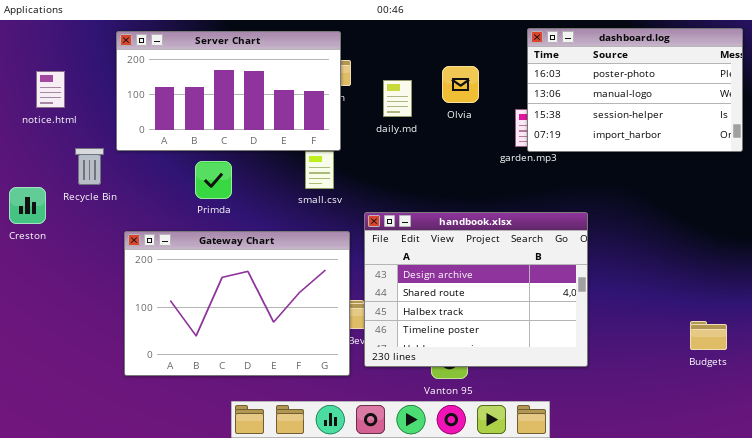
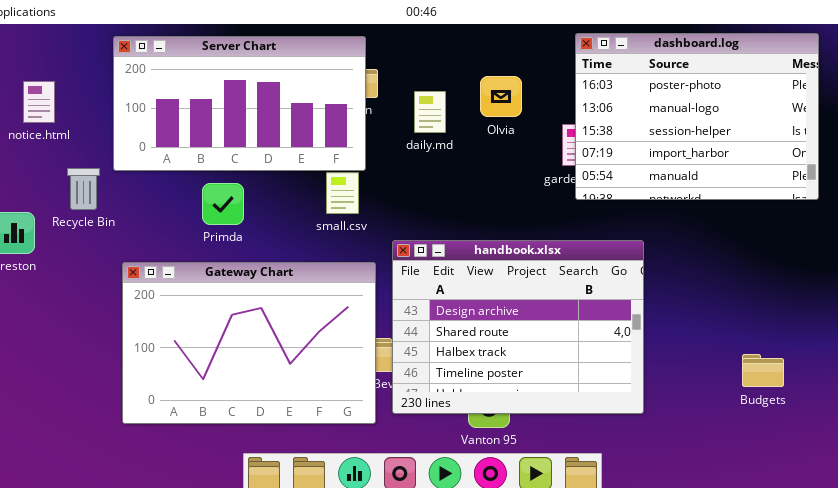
dashboard.log: [527,28,743,152] -> [575,33,819,200], resized
Budgets: [690,321,727,350] -> [742,354,784,387], moved

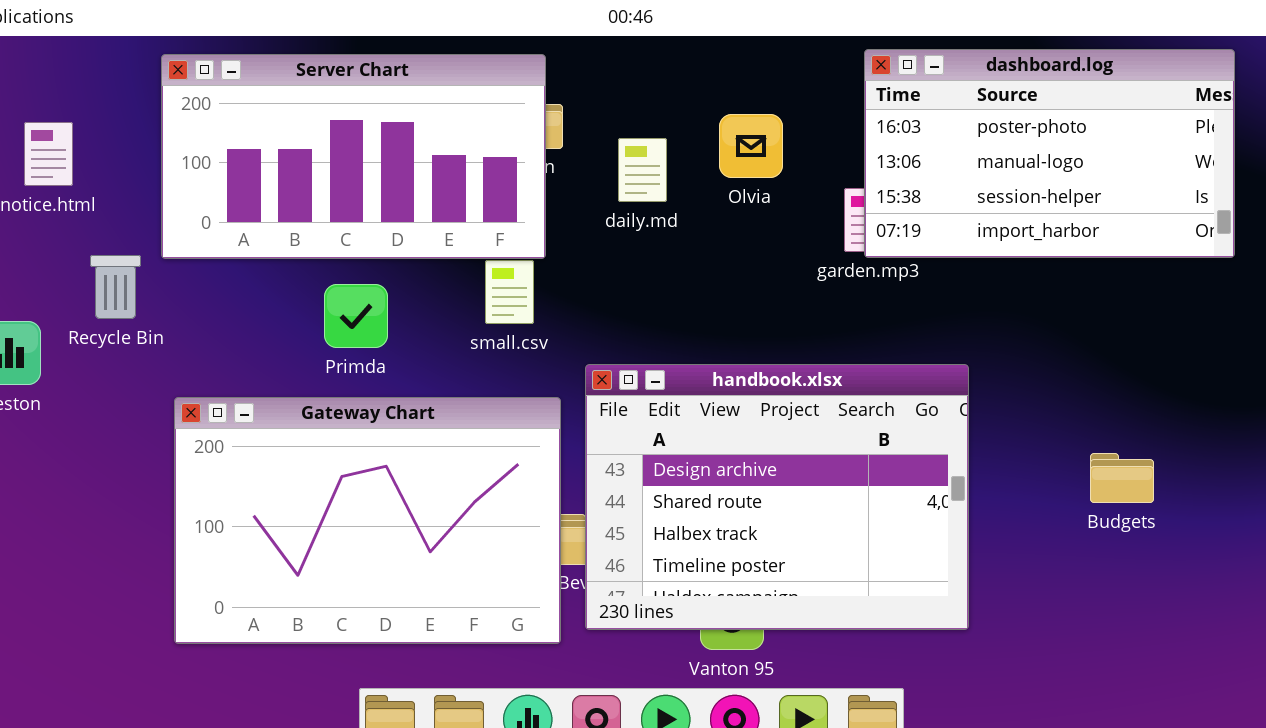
dashboard.log: [575,33,819,200] -> [864,49,1235,258], resized
Primda: [202,183,244,225] -> [324,284,388,348], moved
Budgets: [742,354,784,387] -> [1090,453,1154,503], moved

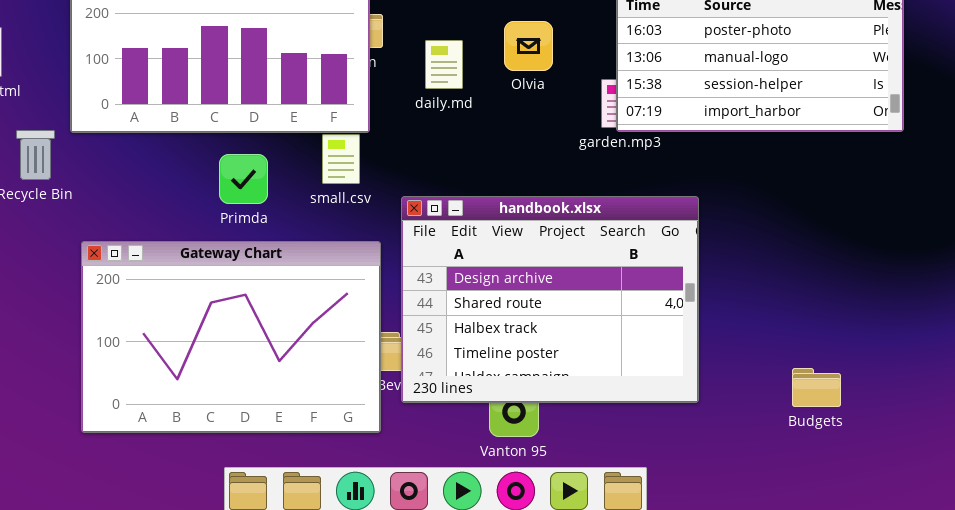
Primda: [324,284,388,348] -> [219,154,268,204], moved
handbook.xlsx: [585,364,969,630] -> [401,196,699,403], moved
Budgets: [1090,453,1154,503] -> [792,368,841,407], moved

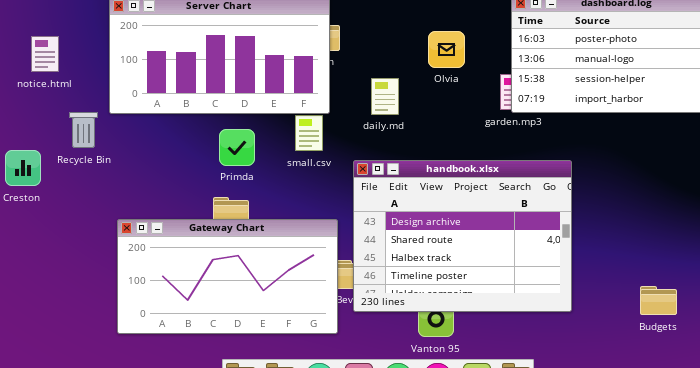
daily.md: [425,40,463,89] -> [371,78,399,115], moved
Gateway Chart: [81,241,381,433] -> [117,219,338,334], resized

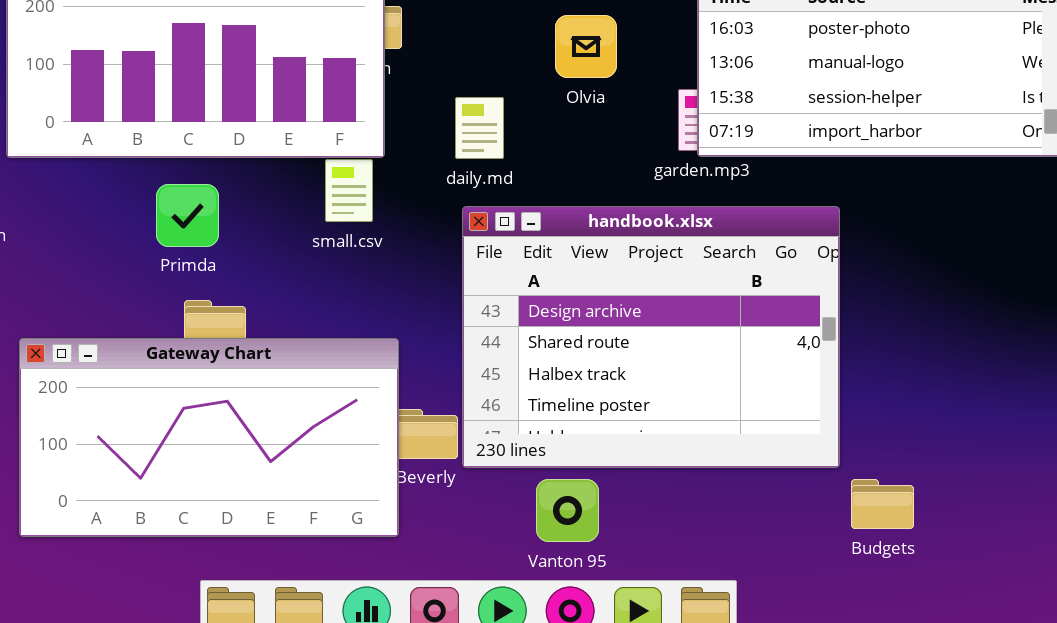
Primda: [219,129,255,166] -> [156,184,219,247], moved
handbook.xlsx: [353,160,572,312] -> [462,206,840,468], moved
Budgets: [640,286,677,315] -> [851,479,914,529], moved

